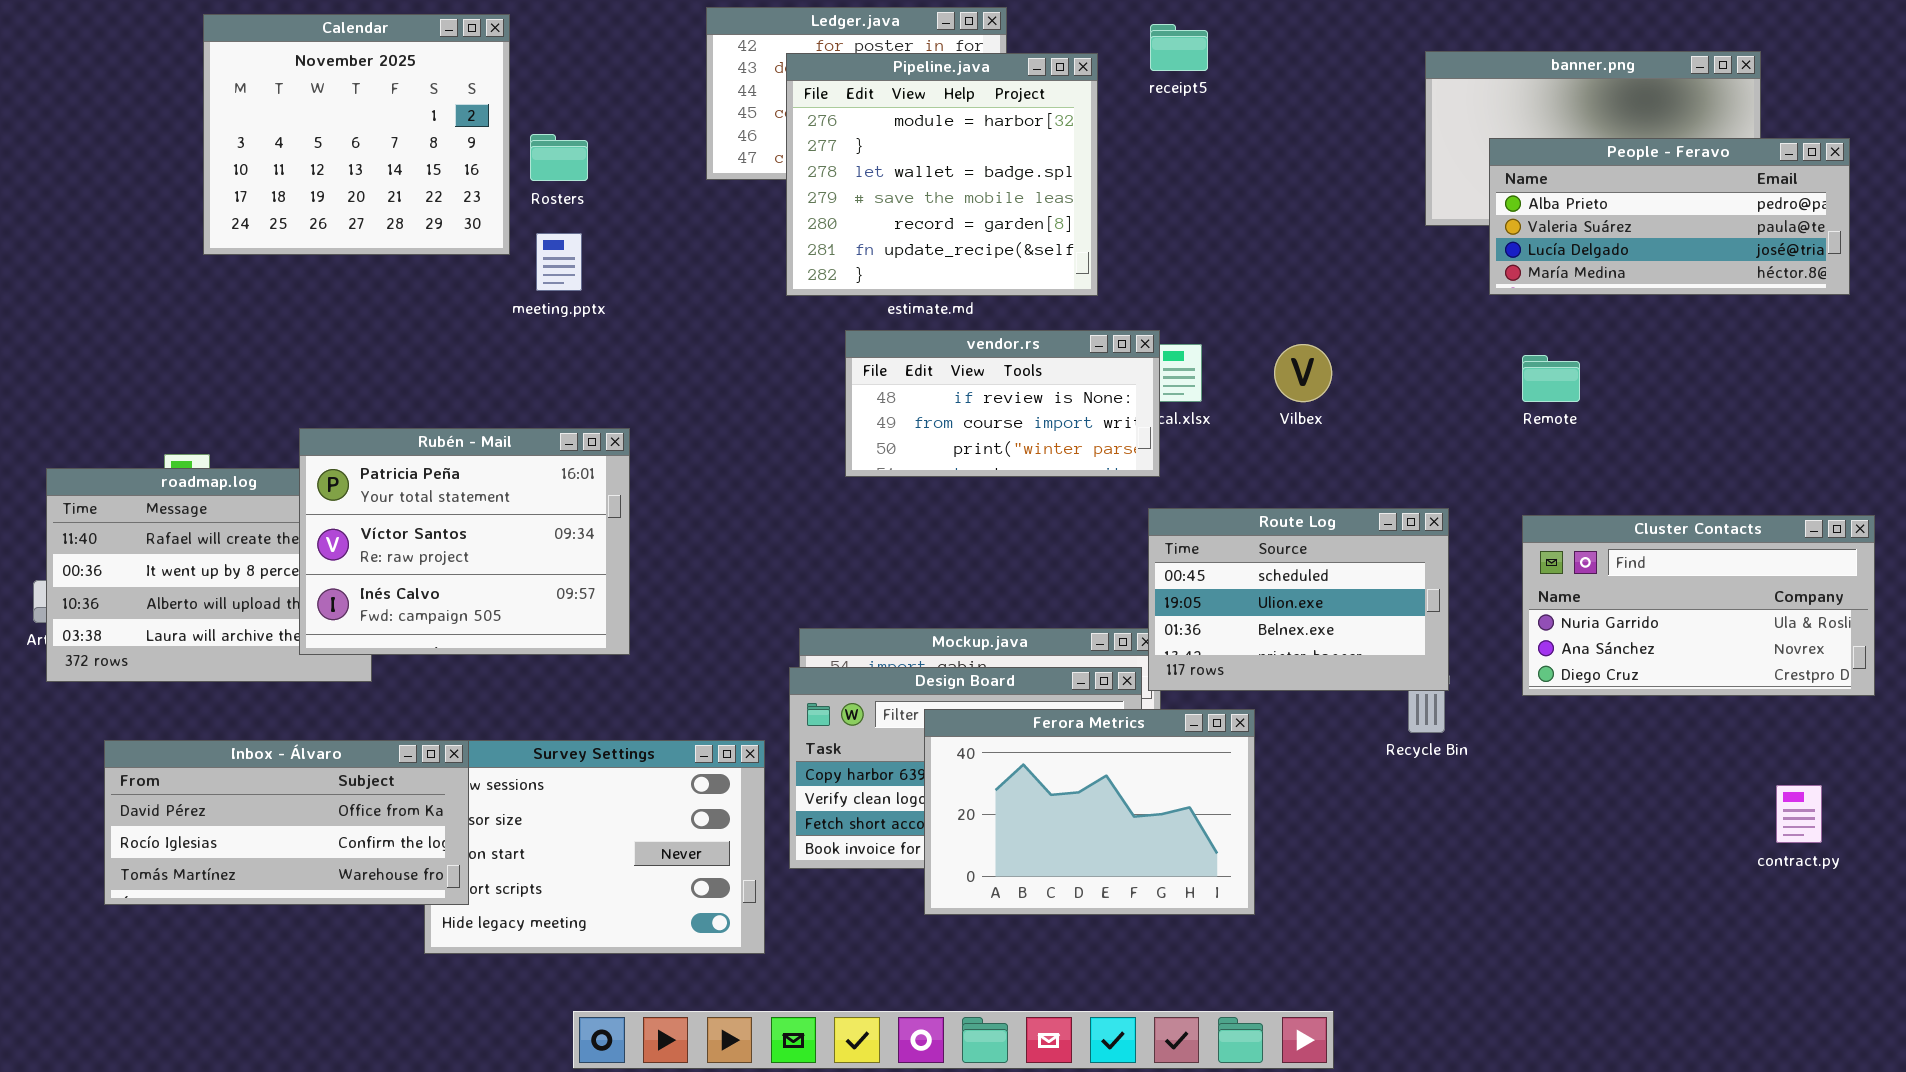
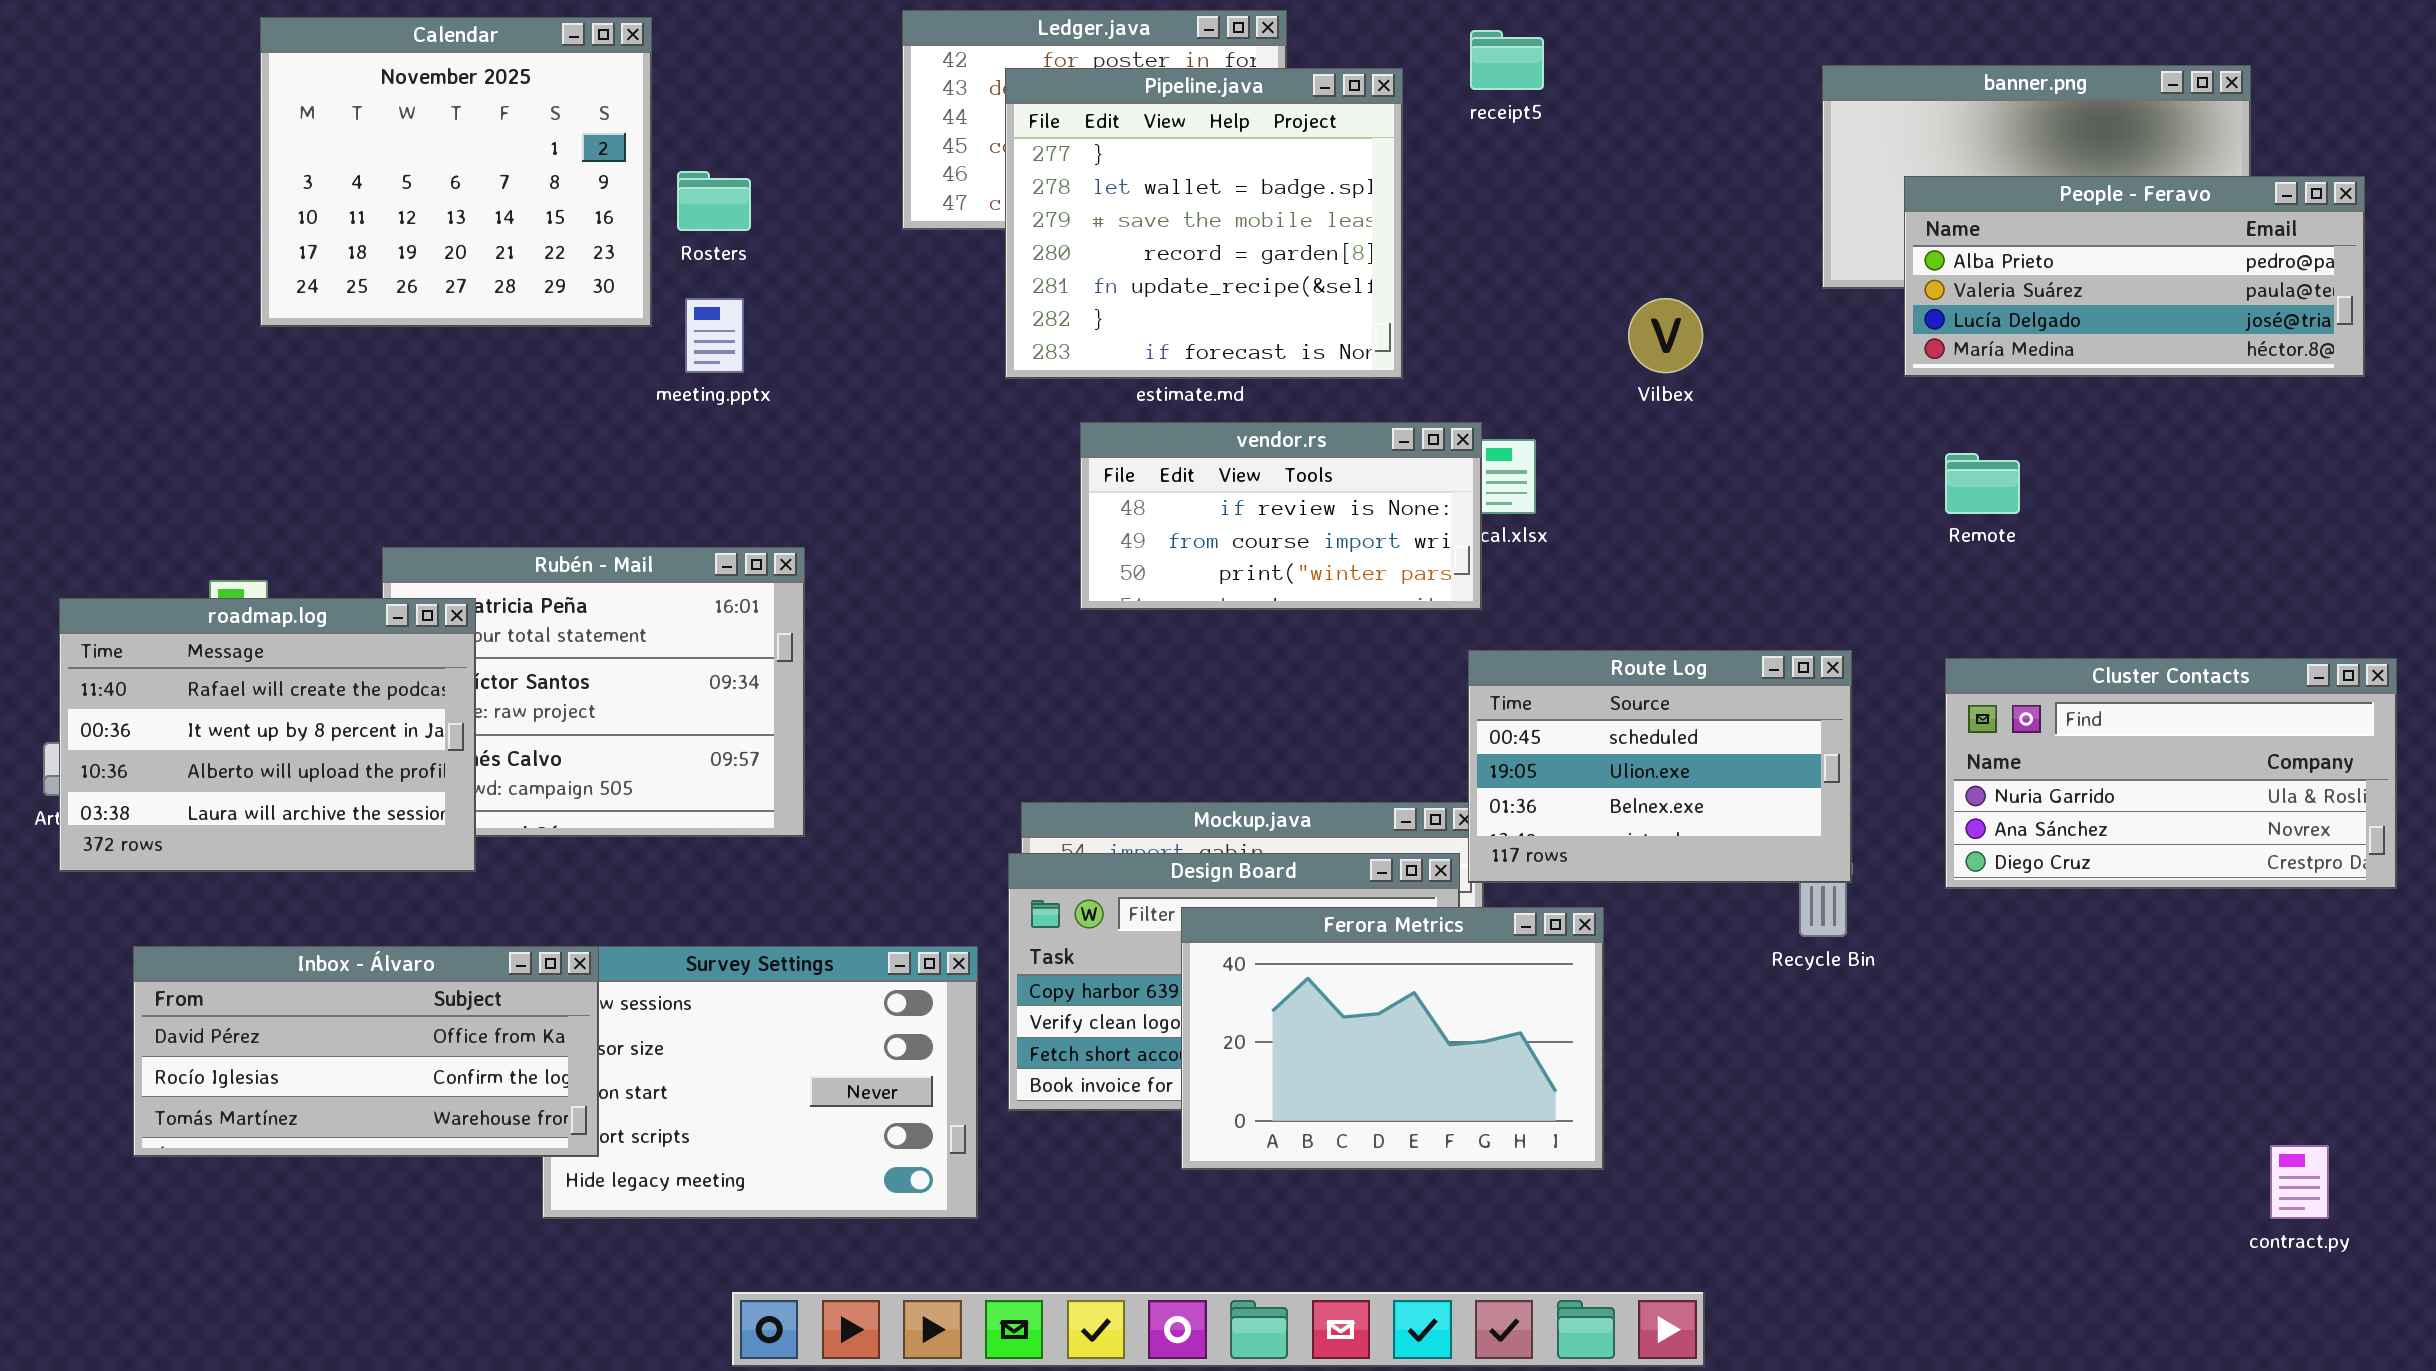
Pipeline.java: [786,53,1098,296] -> [1005,68,1403,379], scrolled down 1 row
Vilbex: [1274,344,1332,402] -> [1628,298,1703,373], moved
roadmap.log: [46,468,372,682] -> [59,598,476,872], raised
contract.py: [1776,785,1822,843] -> [2270,1145,2329,1219], moved

